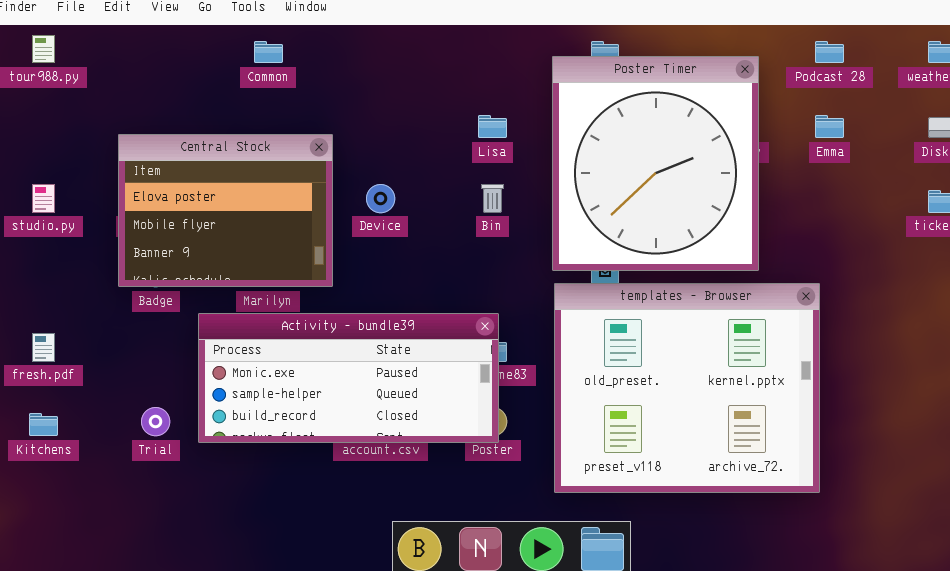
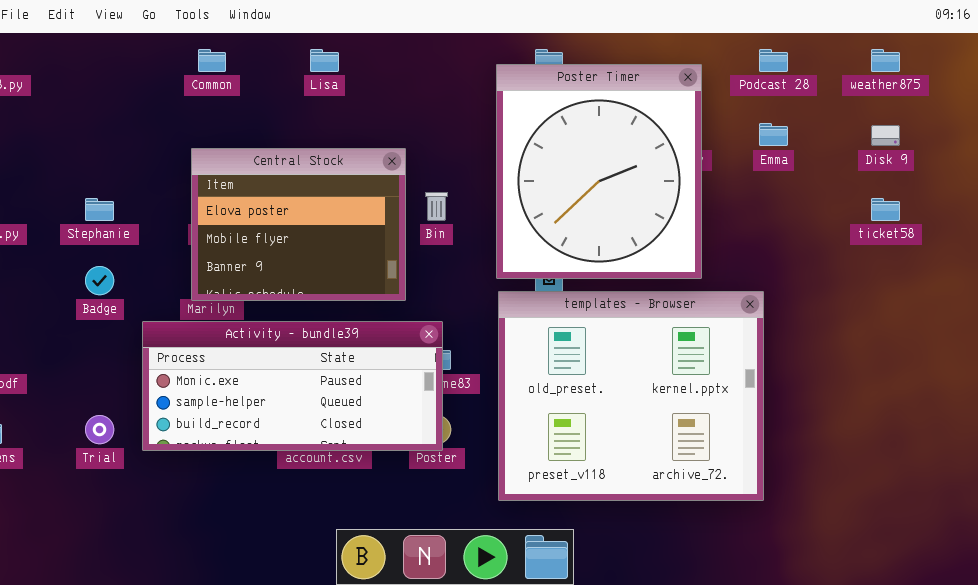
Lisa: [478,115,507,138] -> [310,49,339,72], moved
Central Stock: [118,134,333,287] -> [191,148,406,301], moved

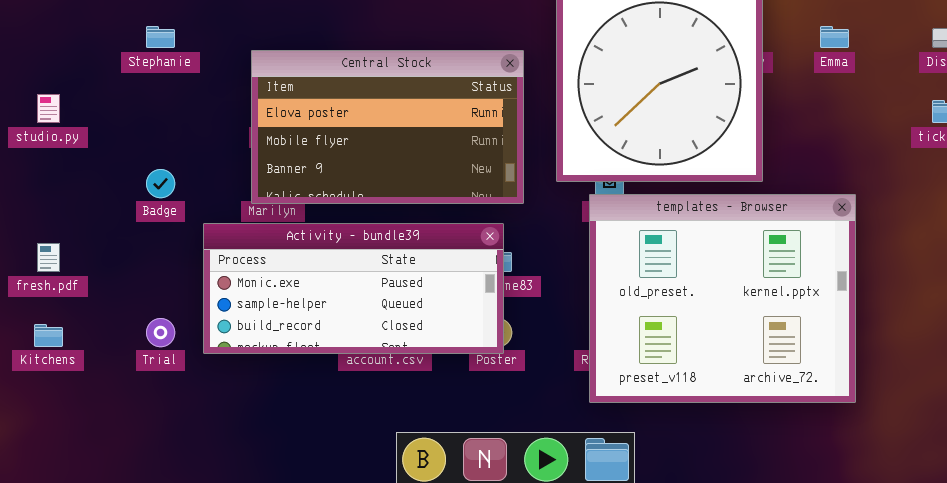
Central Stock: [191,148,406,301] -> [251,50,524,204], resized
Stephanie: [85,198,114,221] -> [146,26,175,48], moved
templates - Browser: [498,291,764,501] -> [589,194,856,403], moved

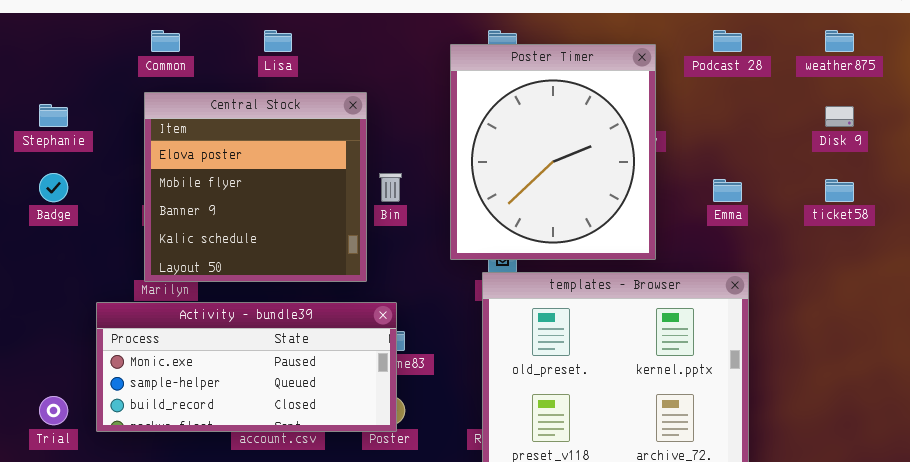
Emma: [820,26,849,48] -> [713,179,742,202], moved
Central Stock: [251,50,524,204] -> [144,92,367,282], resized
Badge: [146,169,175,198] -> [39,173,68,202], moved

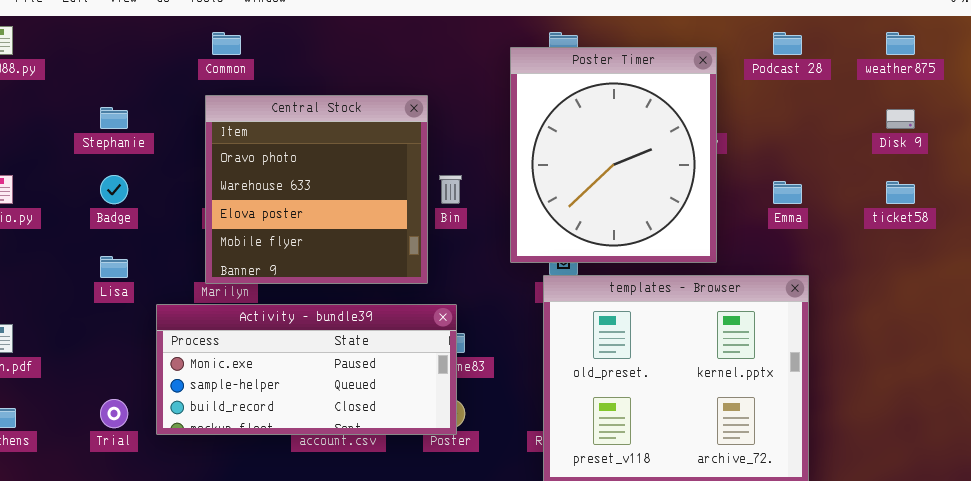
Lisa: [264,30,292,52] -> [100,256,128,278], moved
Central Stock: [144,92,367,282] -> [205,95,428,284], scrolled up 2 rows

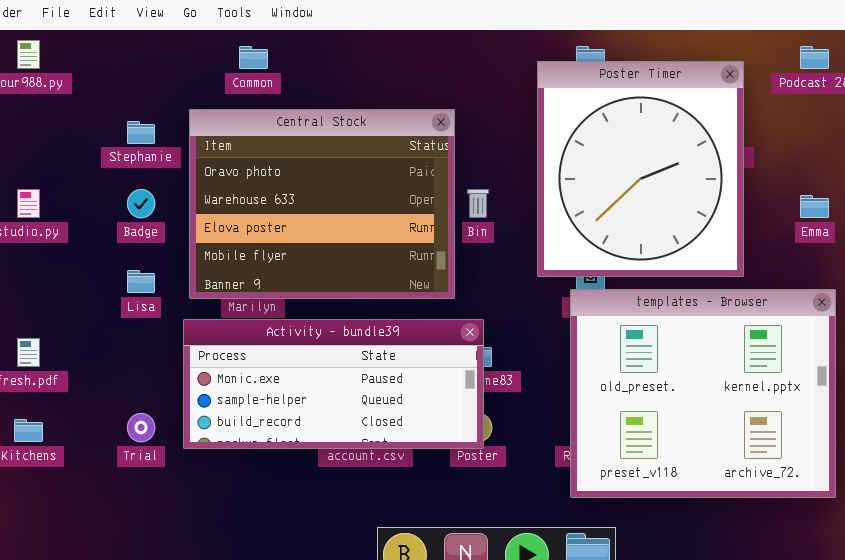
Central Stock: [205,95,428,284] -> [189,109,455,299], resized

